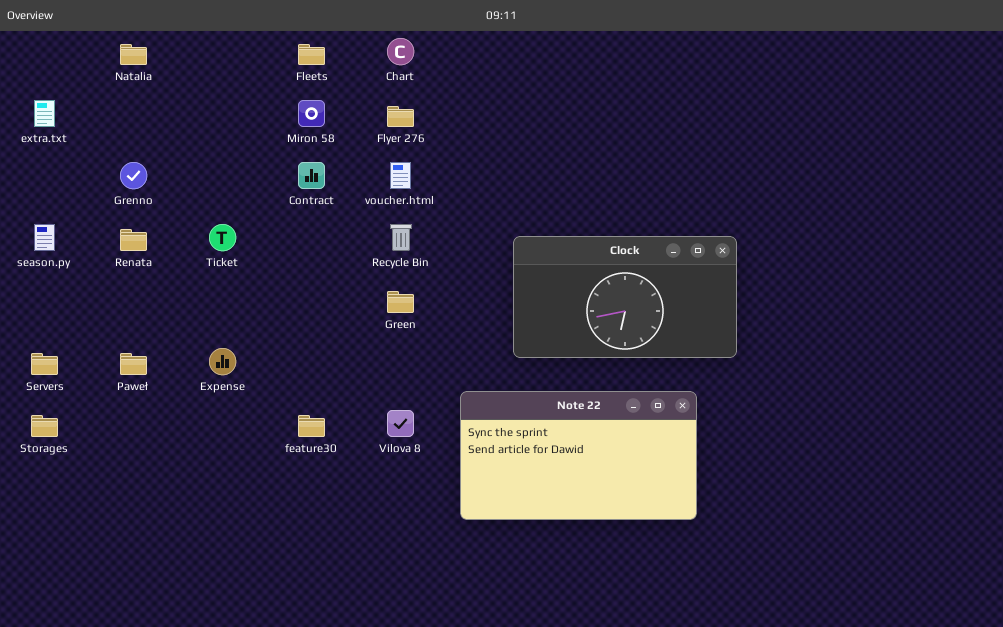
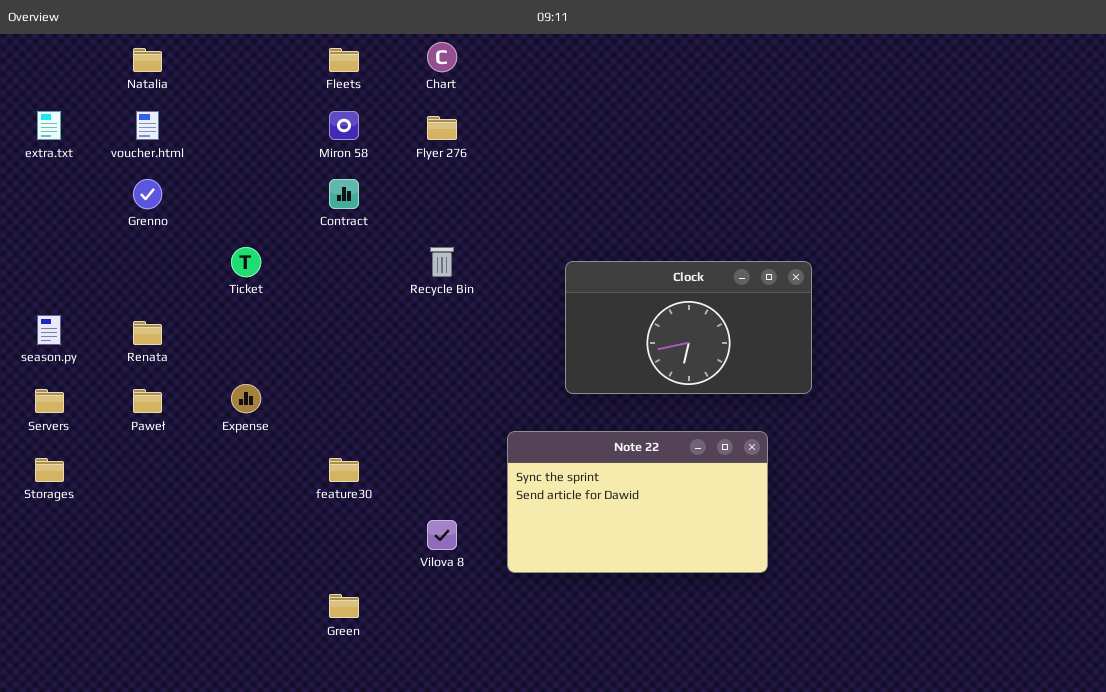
voucher.html: [390,162,411,189] -> [136,111,159,140], moved
season.py: [34,224,55,251] -> [37,315,61,345], moved
Renata: [120,229,147,251] -> [133,321,162,345], moved
Green: [387,291,414,313] -> [329,594,359,618], moved
Vilova 8: [387,410,414,437] -> [427,520,457,550], moved

